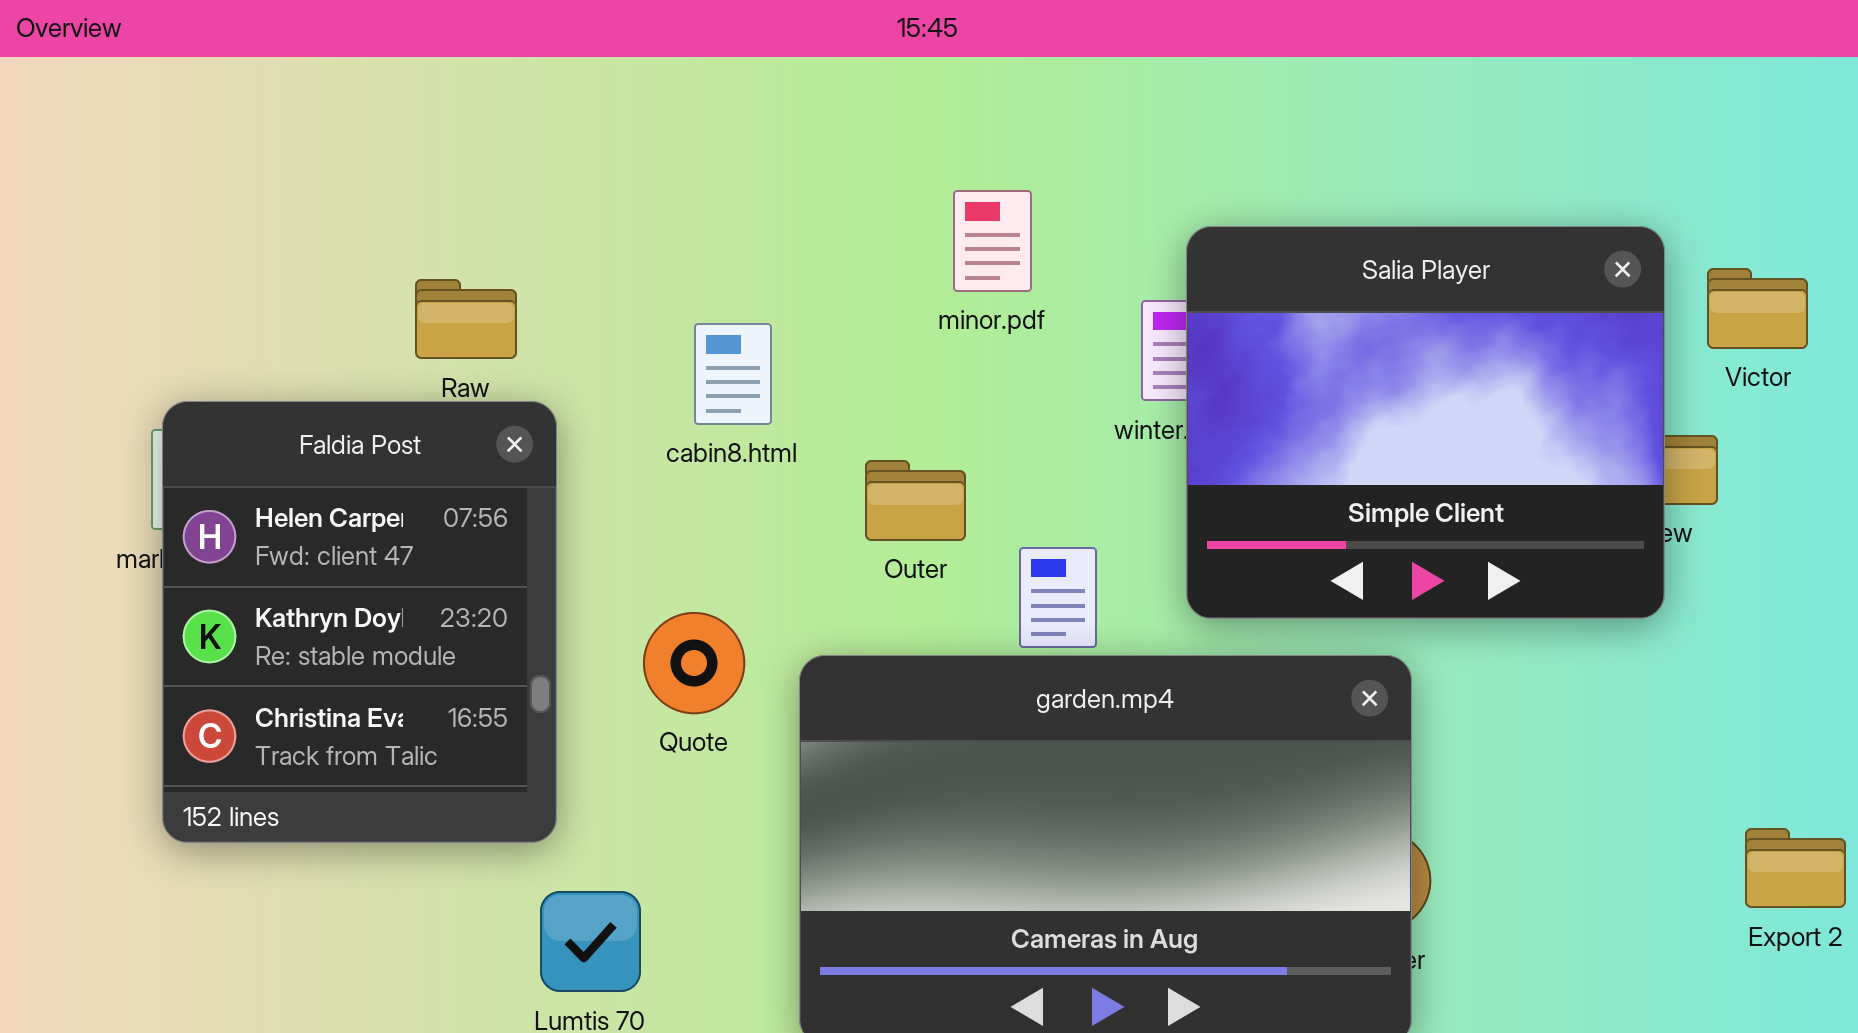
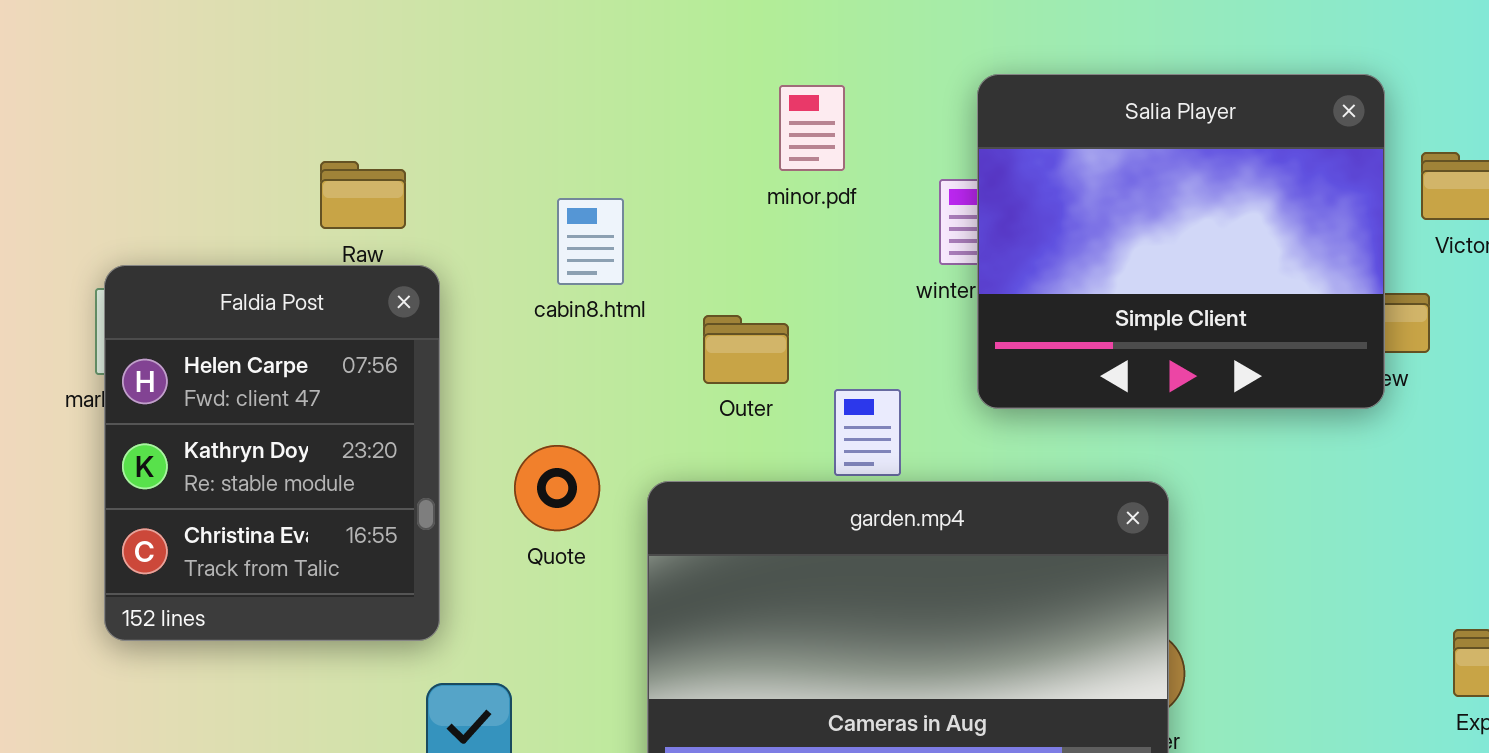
Salia Player: [1186,226,1665,619] -> [977,74,1385,409], moved

